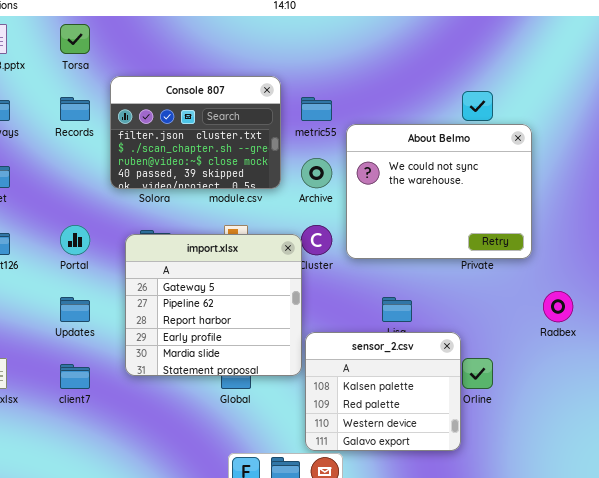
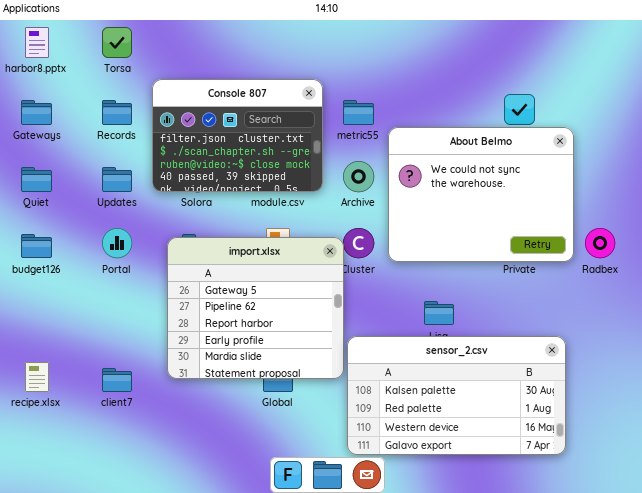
Radbex: [543,291,573,322] -> [585,228,615,258], moved
Updates: [60,297,90,322] -> [102,167,132,192], moved
sensor_2.csv: [305,332,461,451] -> [347,336,566,455], resized

